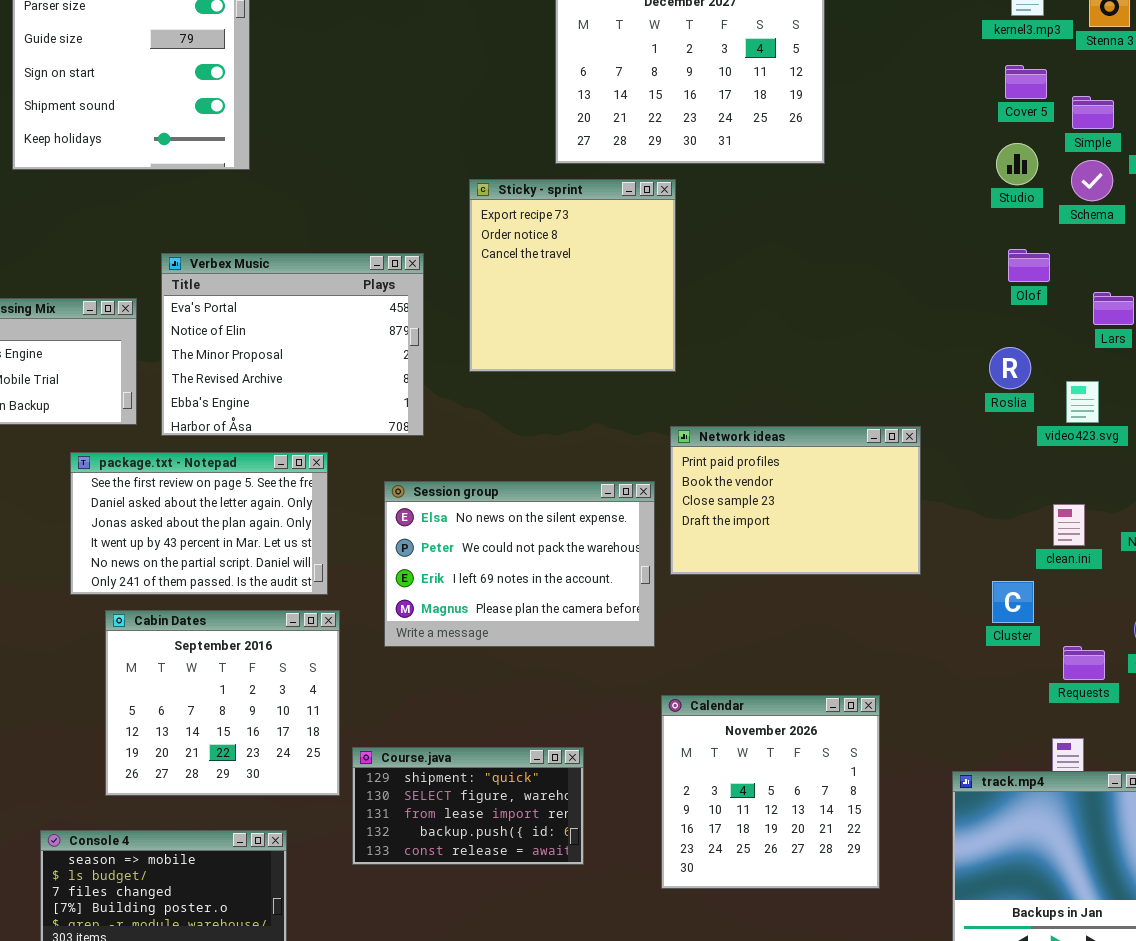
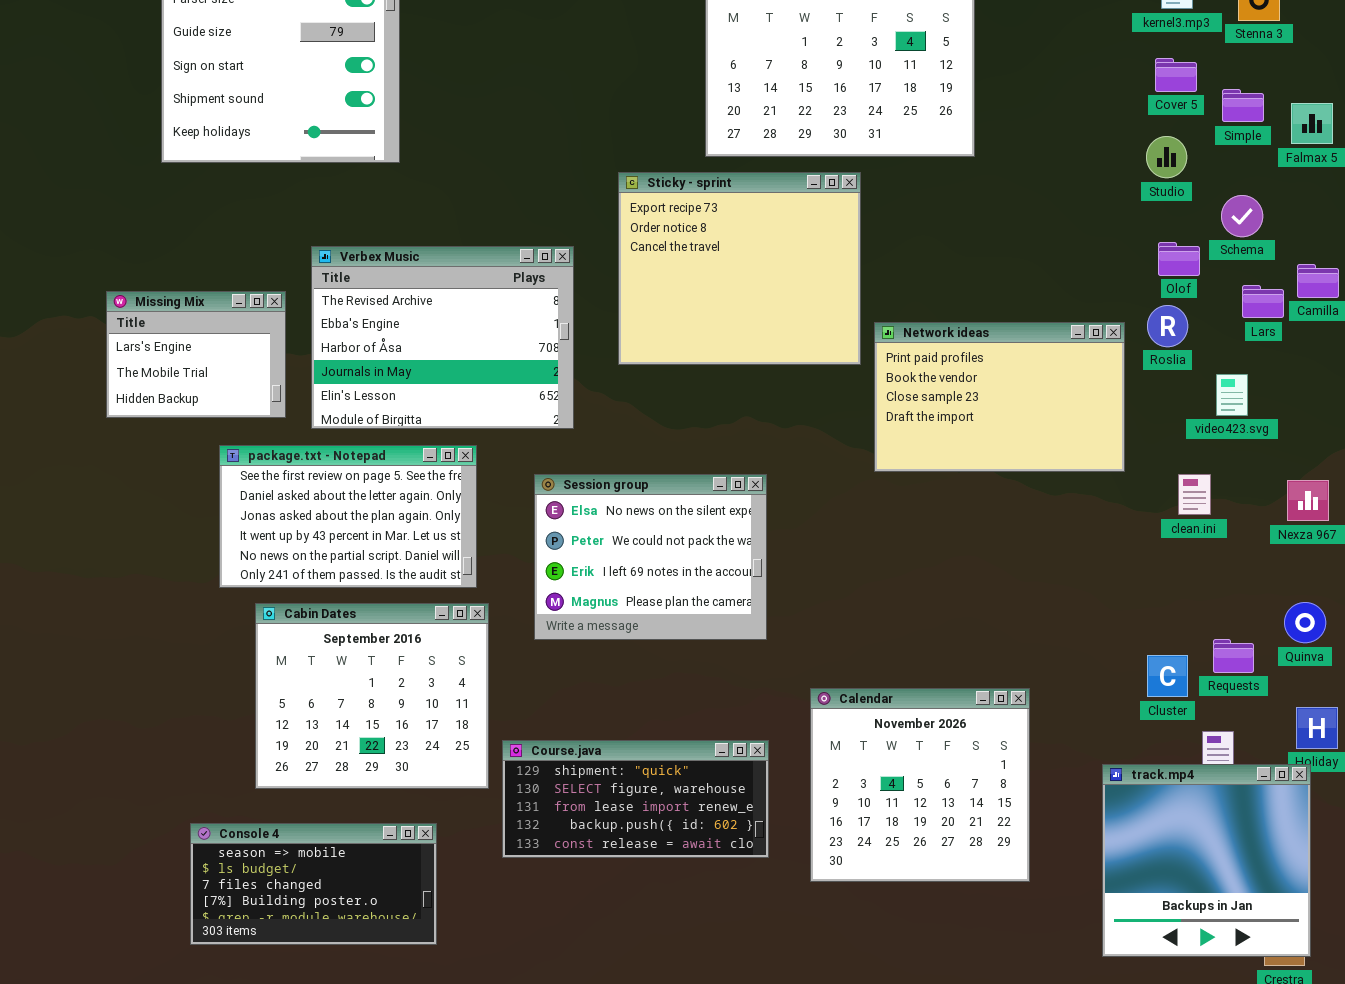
Schema: [1071,160,1113,201] -> [1221,195,1263,237], moved
Sticky - sprint: [469,179,676,372] -> [618,172,861,365], resized
Verbex Music: [161,253,424,436] -> [311,246,574,429], scrolled down 3 rows
Roslia: [989,347,1031,389] -> [1147,305,1188,347], moved
Network ideas: [670,426,921,575] -> [874,322,1125,472], moved
Session group: [384,481,655,647] -> [534,474,767,640], resized
clean.ini: [1053,504,1085,546] -> [1178,474,1211,515], moved
Cluster: [992,581,1034,623] -> [1147,655,1188,697], moved
Course.java: [352,747,584,865] -> [502,740,769,858], resized

